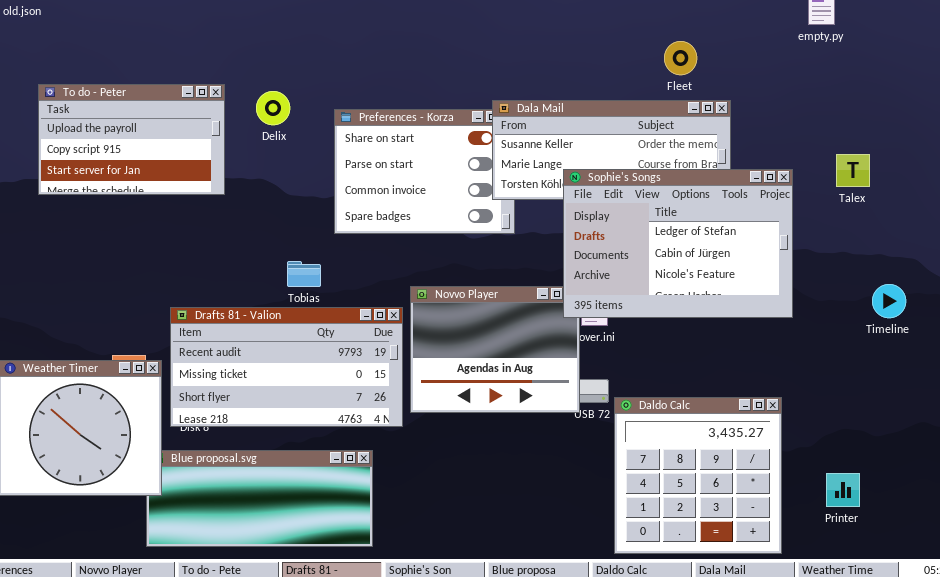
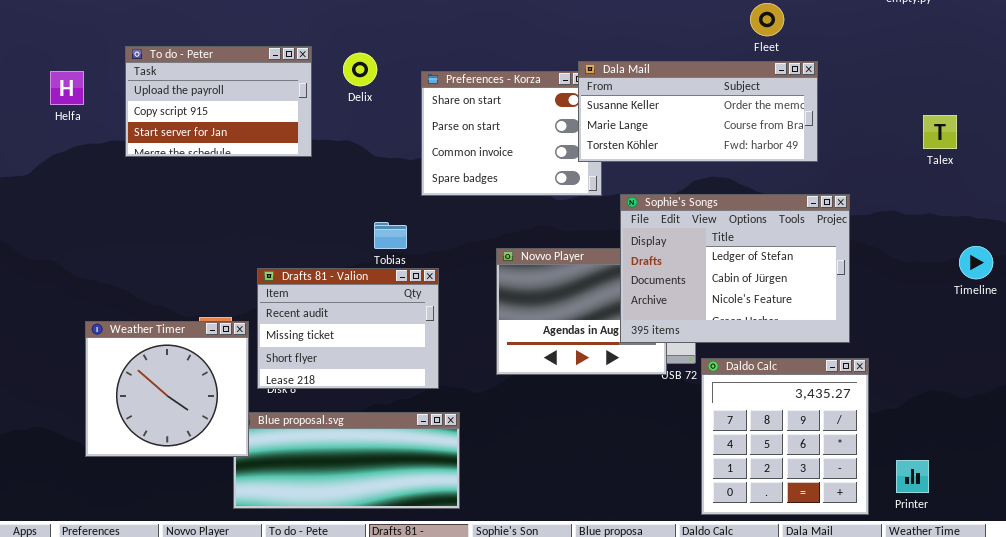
Sophie's Songs: [563,169,793,318] -> [620,194,850,343], moved
Drafts 81 - Valion: [170,307,403,427] -> [257,268,439,389], resized
Printer: [826,473,860,507] -> [896,460,929,493], moved

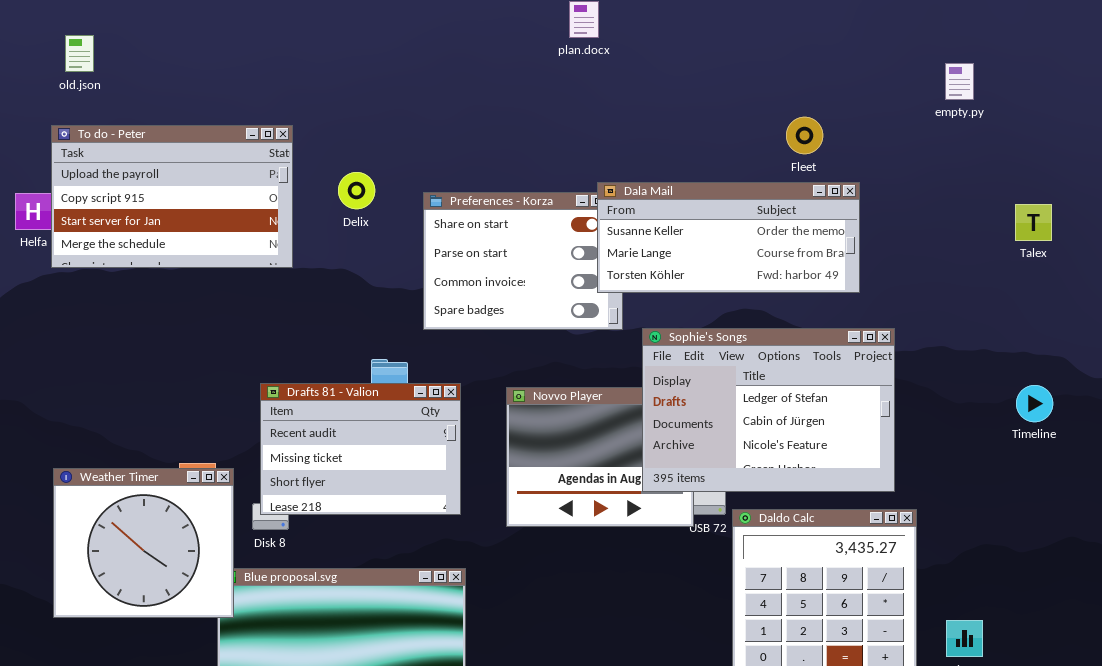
To do - Peter: [125,46,312,157] -> [51,125,293,268], moved, resized
Talex: [923,115,957,149] -> [1015,204,1052,241], moved
Drafts 81 - Valion: [257,268,439,389] -> [260,383,461,515], moved

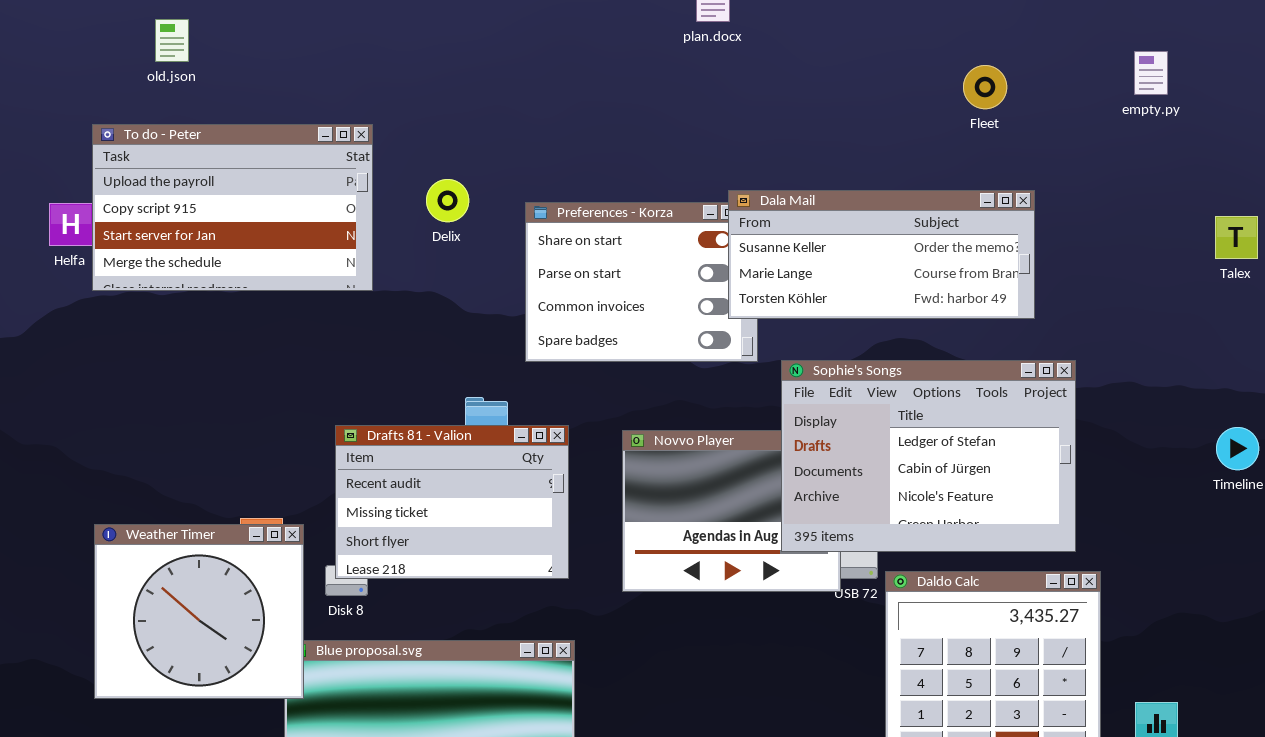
old.json: [65,35,94,72] -> [155,19,189,62], moved
Fleet: [786,117,823,154] -> [963,65,1007,109], moved

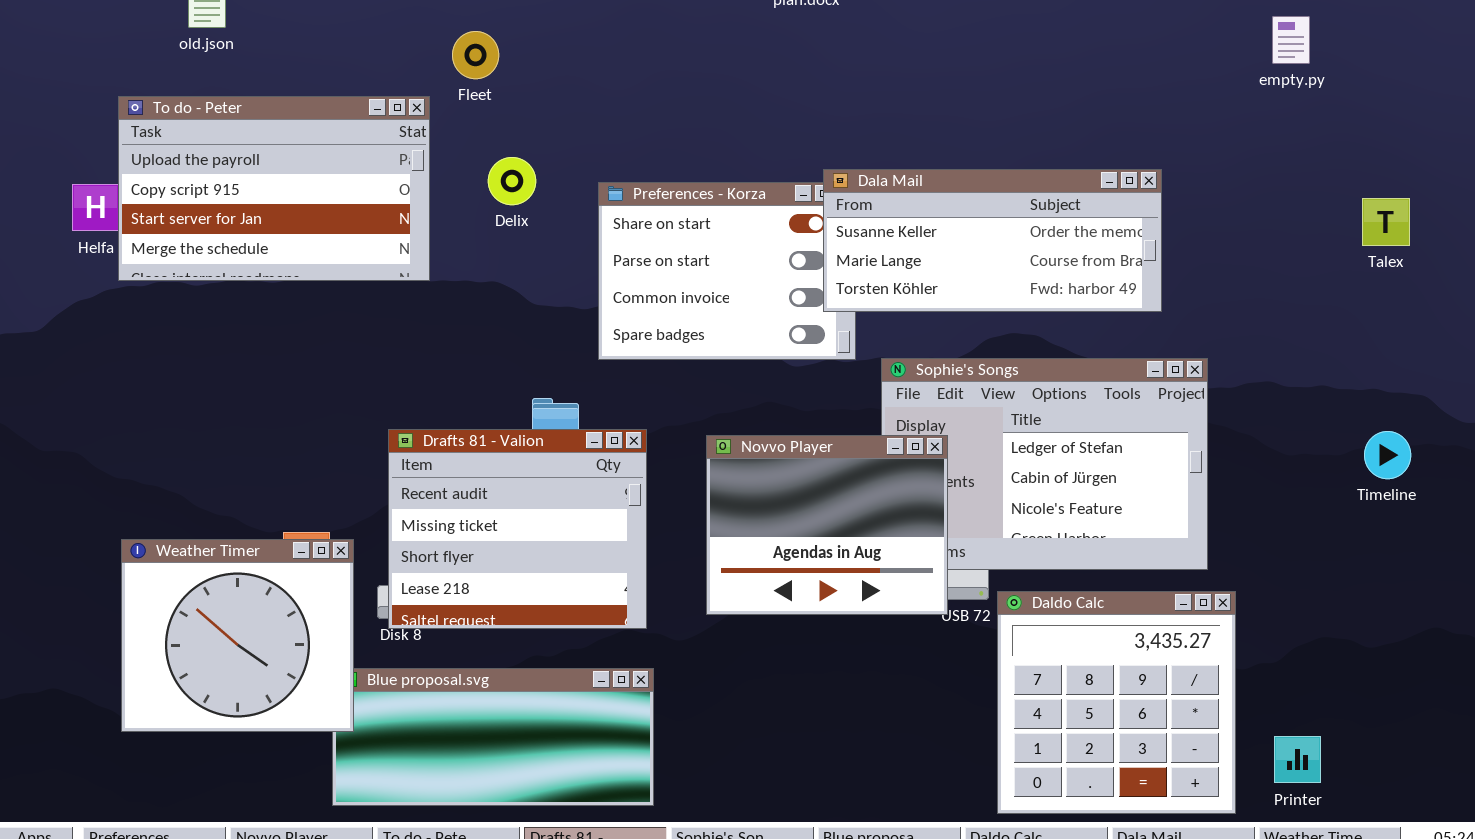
Fleet: [963,65,1007,109] -> [452,31,499,79], moved
Drafts 81 - Valion: [335,425,569,579] -> [388,429,647,629], resized
Novvo Player: [622,430,841,592] -> [706,435,948,615], raised

